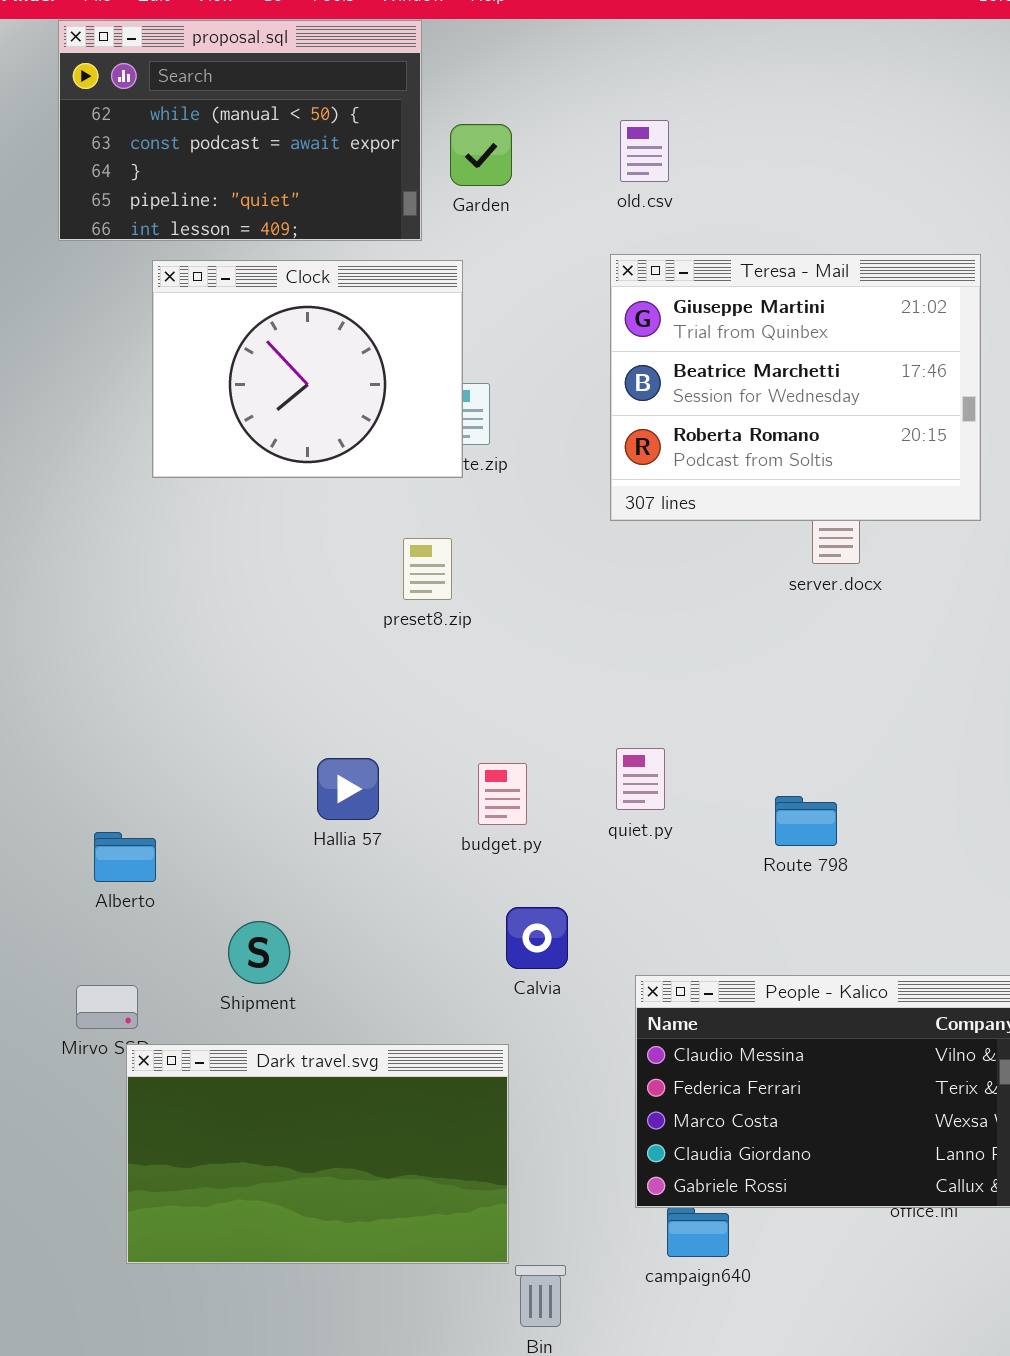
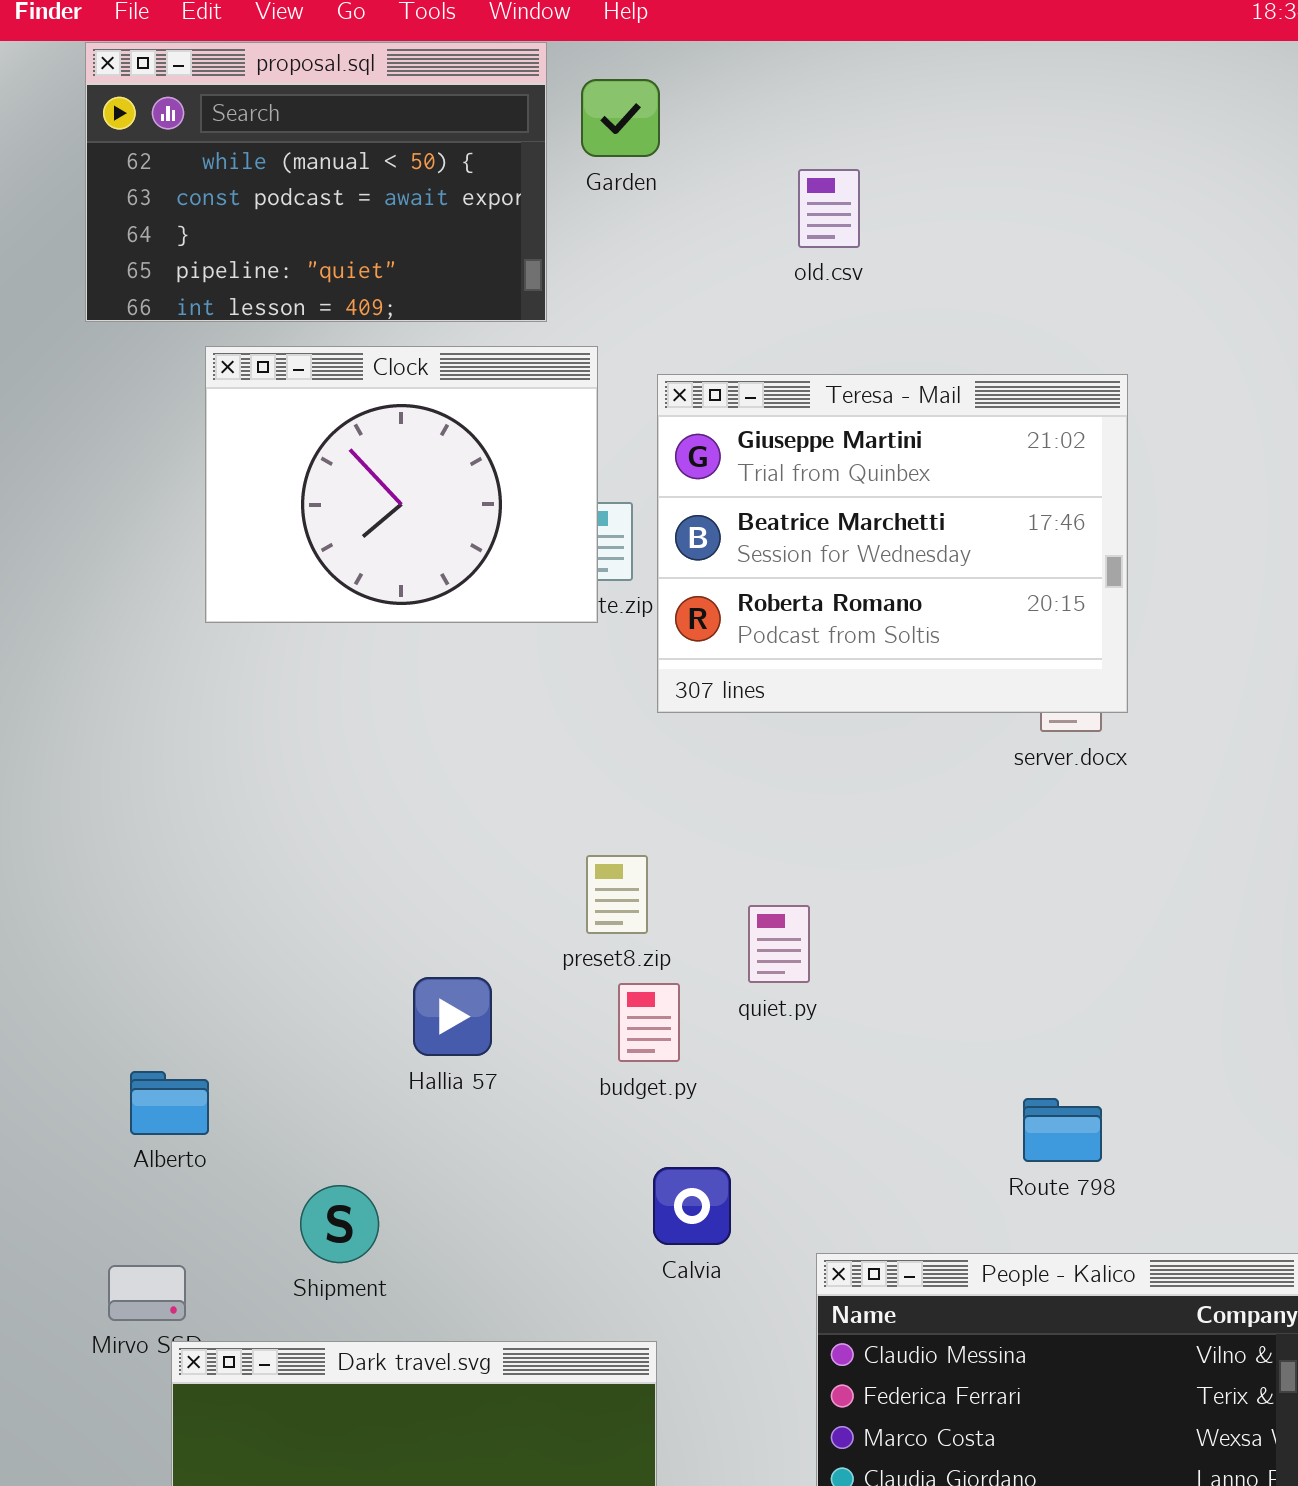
Garden: [450,124,512,186] -> [581,79,660,157], moved
Teresa - Mail: [610,254,981,521] -> [657,374,1128,713], moved
preset8.zip: [403,538,452,600] -> [586,855,648,934], moved
quiet.py: [616,748,665,810] -> [748,905,810,983], moved
Route 798: [775,796,837,846] -> [1023,1098,1102,1162], moved

